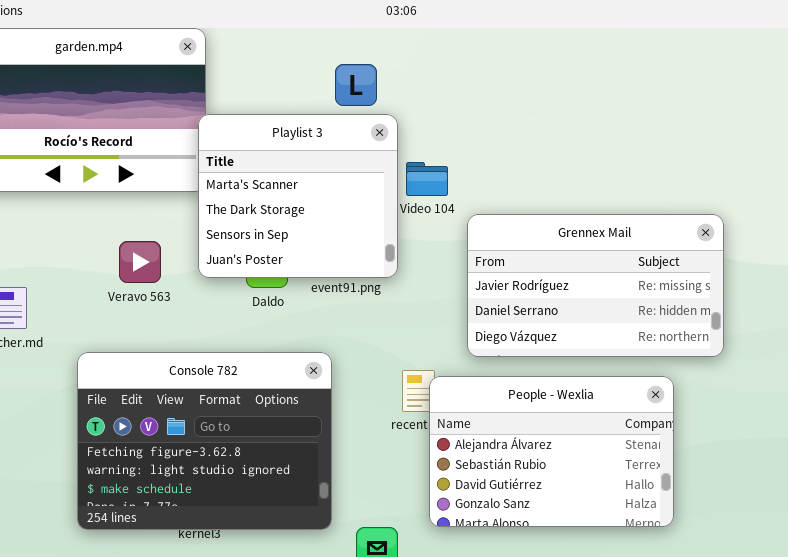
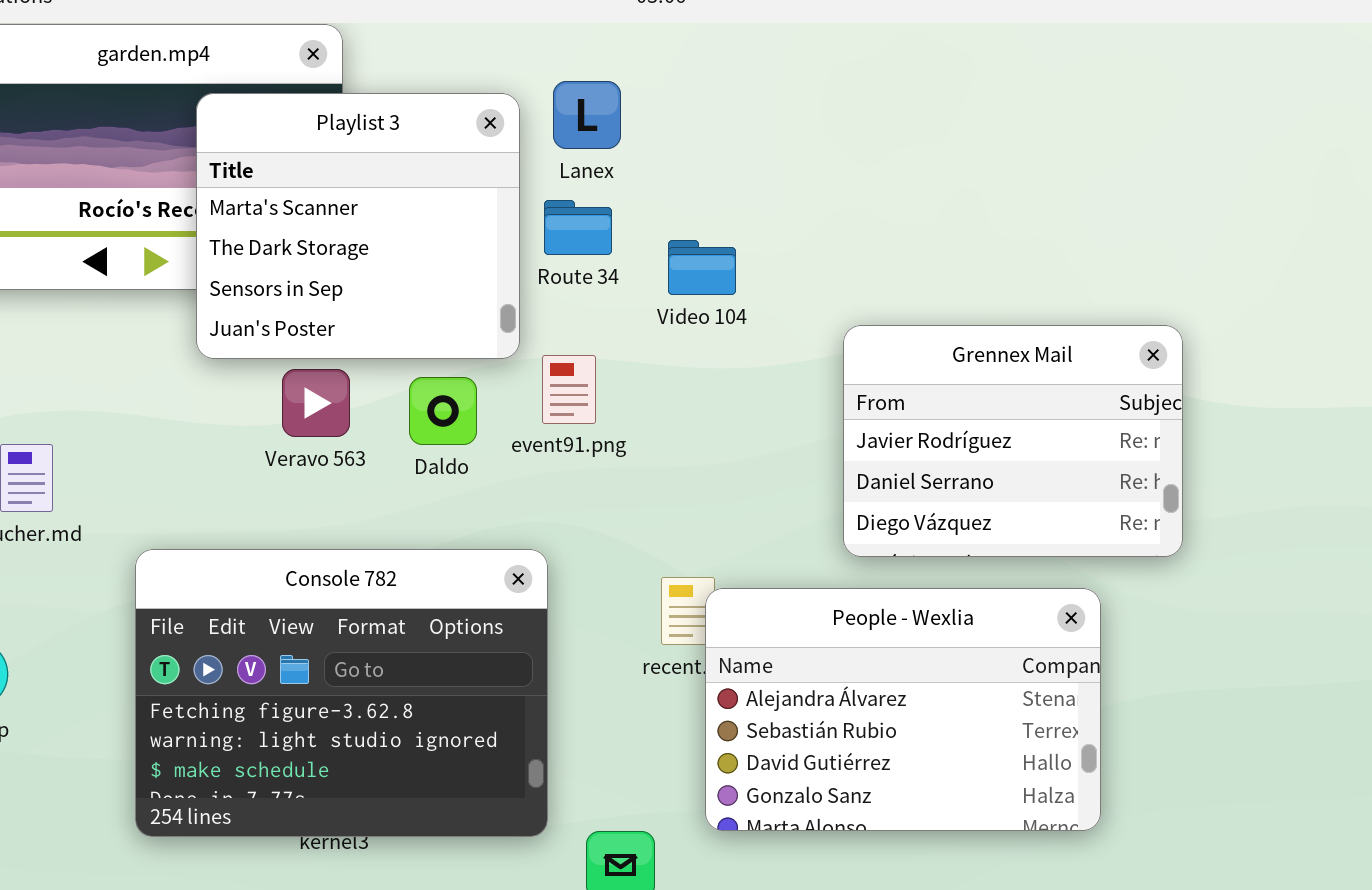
Playlist 3: [198,114,398,278] -> [196,93,520,359], moved
Grennex Mail: [467,214,724,357] -> [843,325,1183,557], resized
Veravo 563: [119,241,161,283] -> [282,369,350,437], moved

